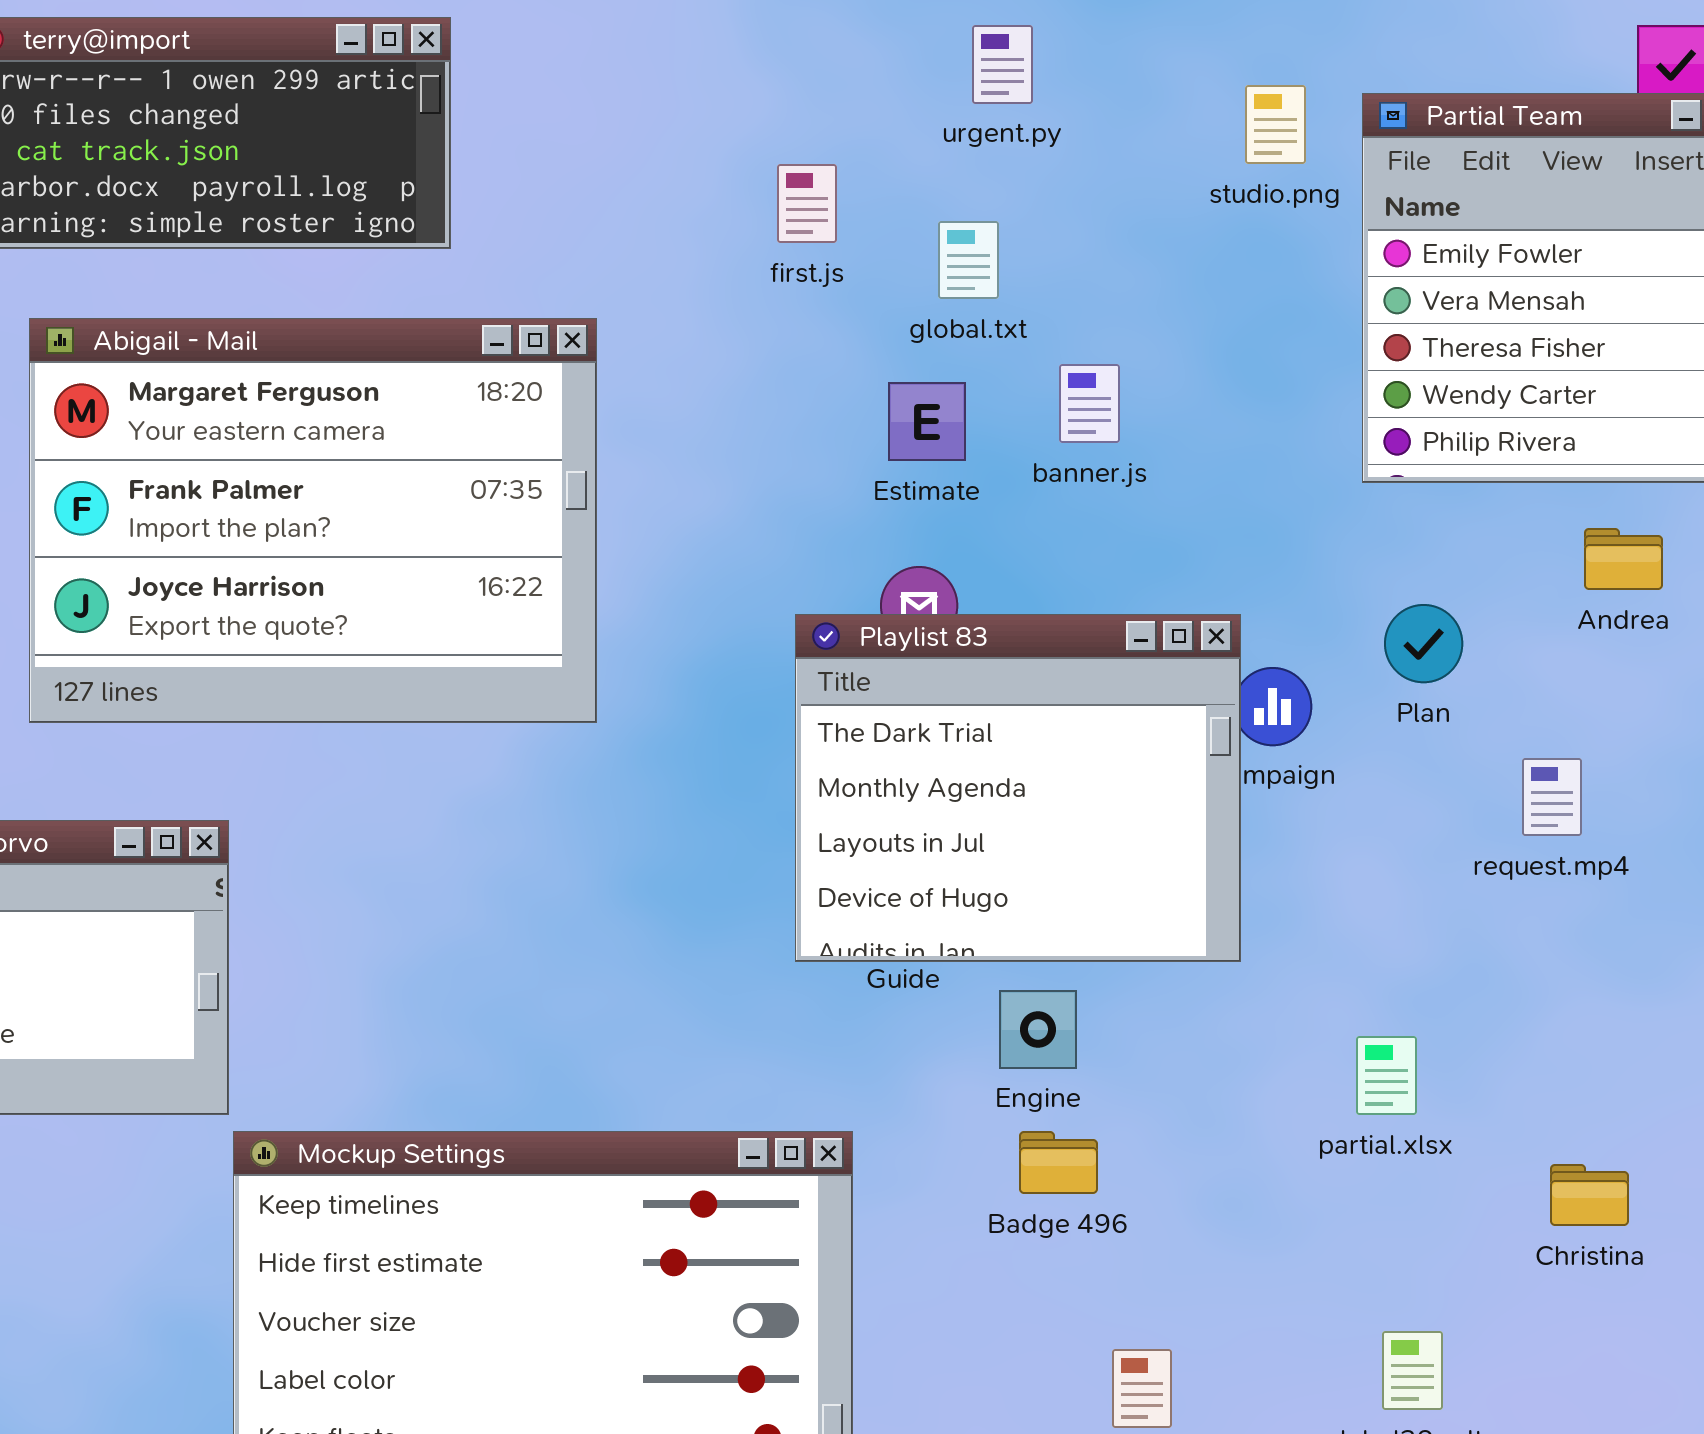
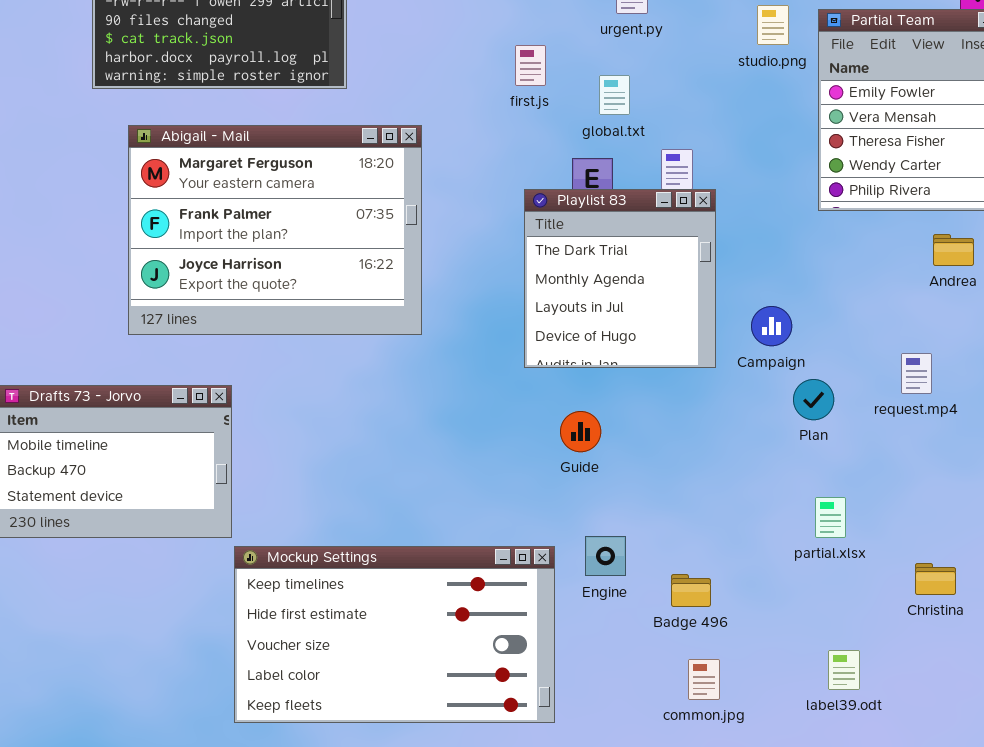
Plan: [1384,604,1463,683] -> [793,379,834,420], moved
Playlist 83: [795,614,1241,962] -> [524,189,716,368], moved, resized
Engine: [999,990,1077,1069] -> [585,536,626,576], moved
Badge 496: [1019,1131,1098,1194] -> [671,574,711,607], moved

